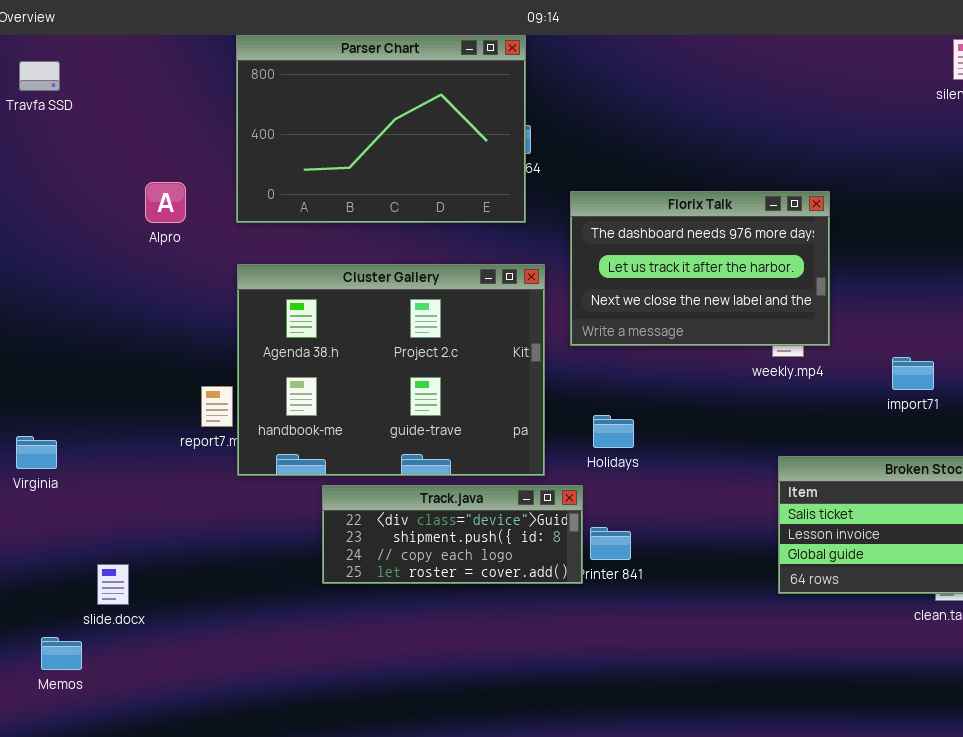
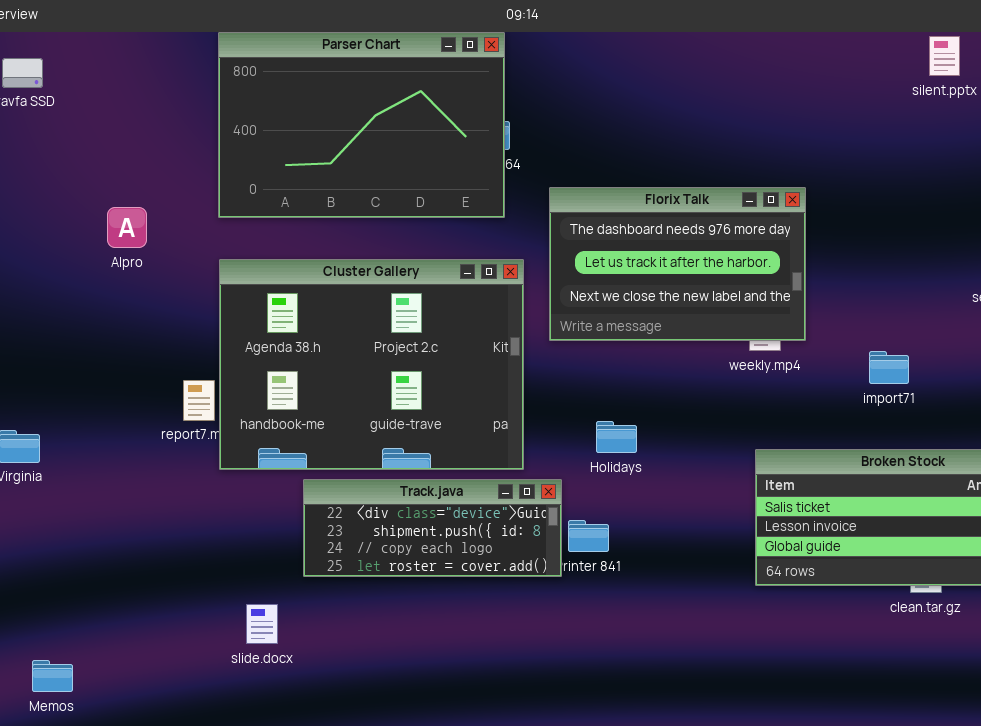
Alpro: [145,182,186,223] -> [107,207,147,248], moved
Holidays: [593,415,634,448] -> [596,421,637,453], moved
slide.docx: [97,564,129,605] -> [246,604,278,644], moved
Memos: [41,637,82,670] -> [32,660,73,692], moved

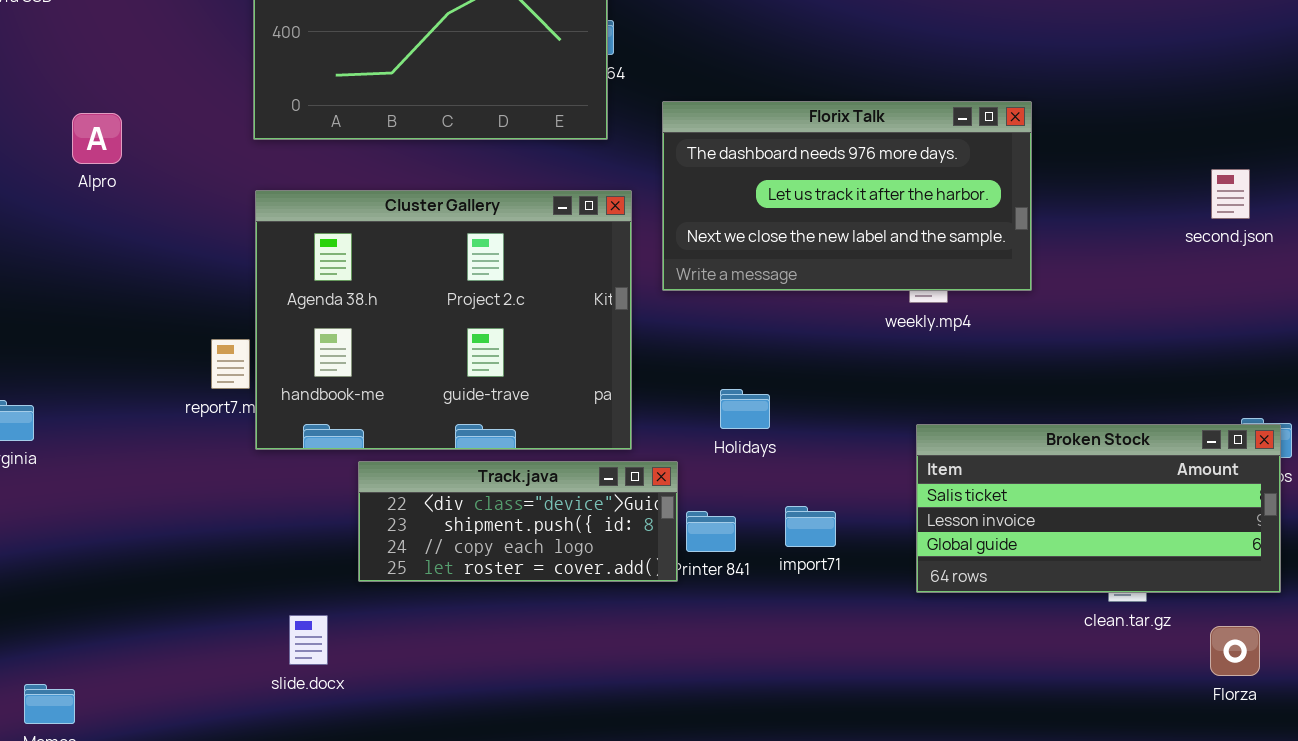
Florix Talk: [549,187,806,341] -> [662,101,1032,291], resized
Alpro: [107,207,147,248] -> [72,113,122,164], moved
import71: [869,351,909,384] -> [785,506,836,547], moved

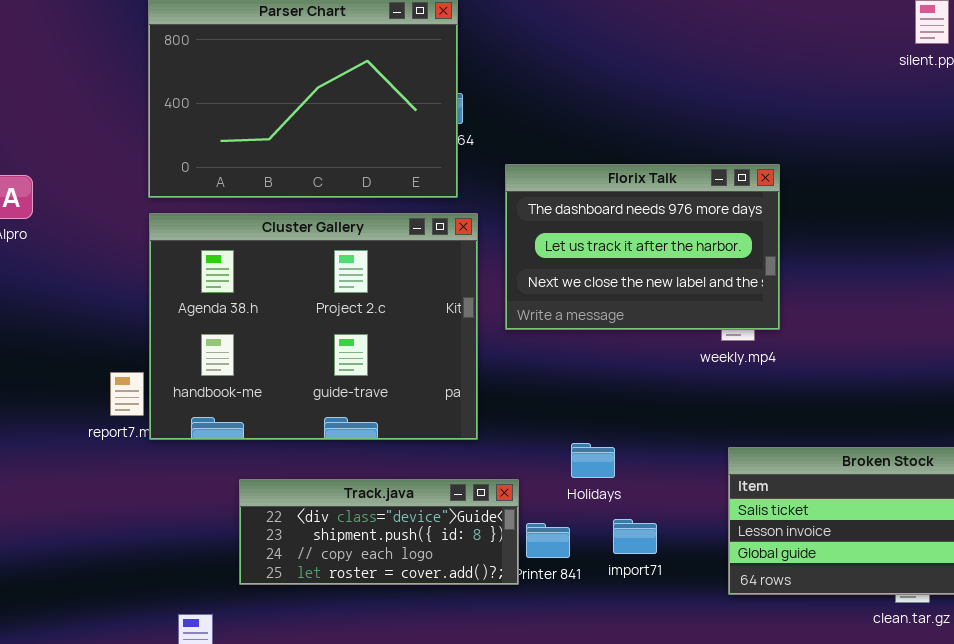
Florix Talk: [662,101,1032,291] -> [505,164,780,330], resized
Cluster Gallery: [255,190,632,450] -> [149,213,478,440], moved
Holidays: [720,389,770,429] -> [571,443,615,478], moved

